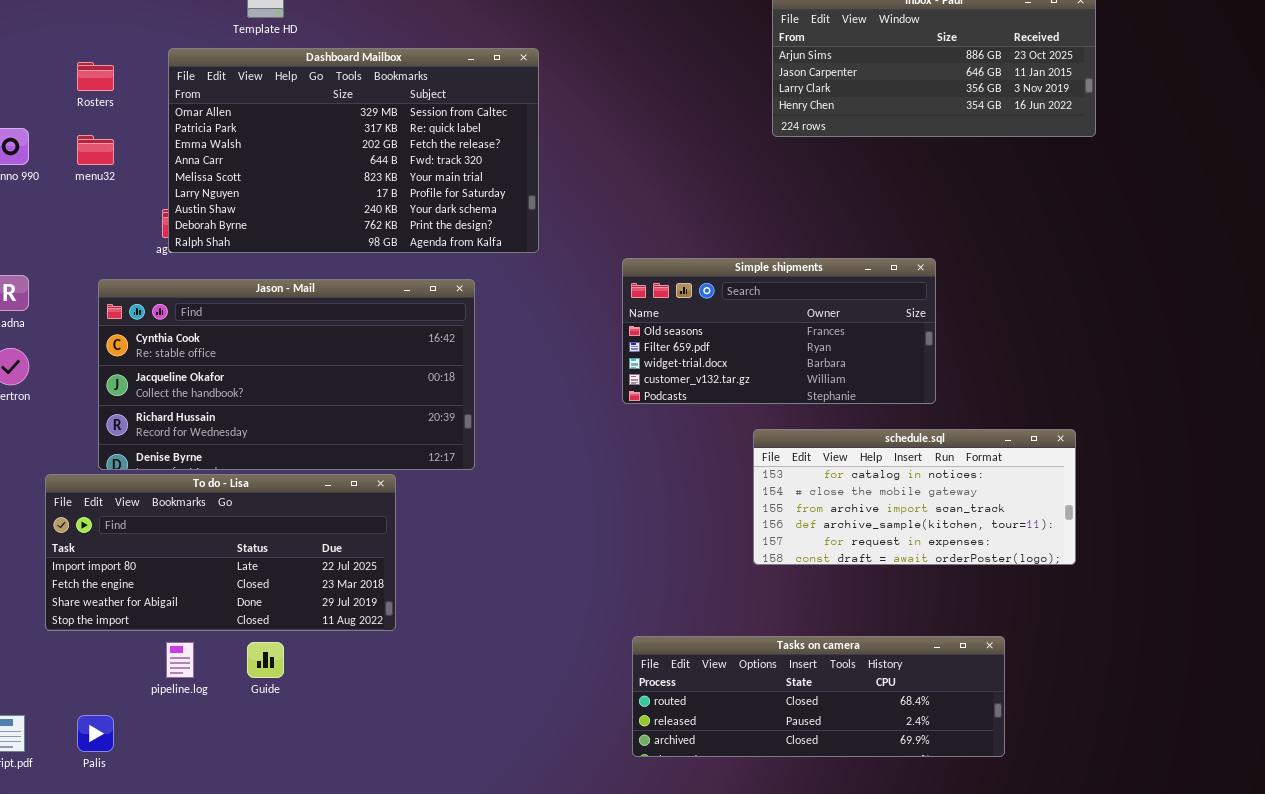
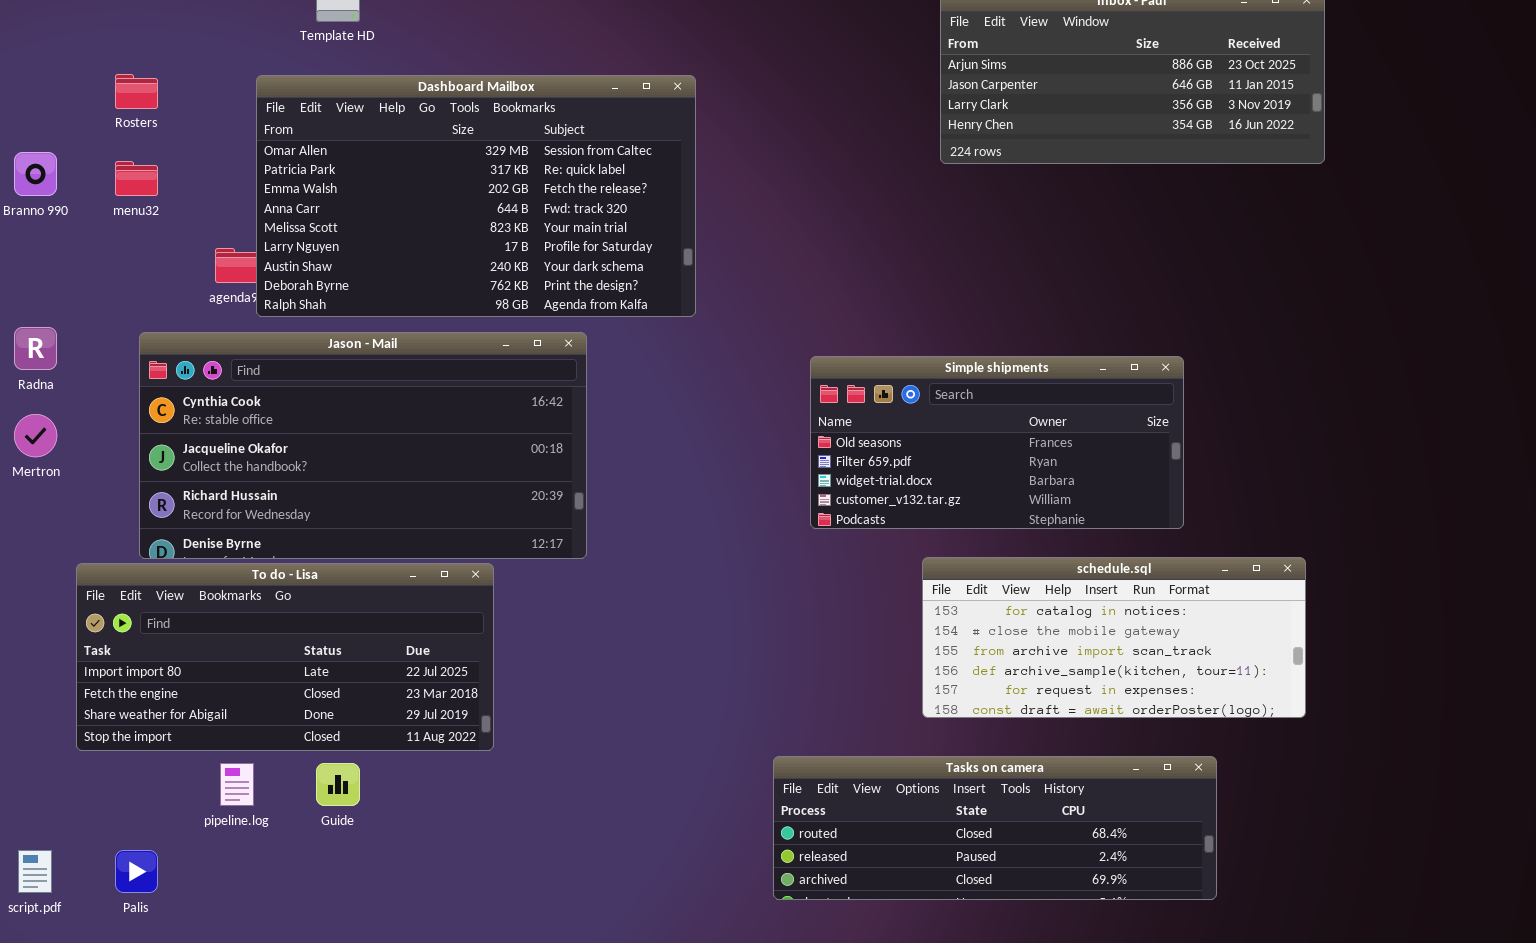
Dashboard Mailbox: [168,48,539,253] -> [256,75,696,317], moved
Simple shipments: [622,258,936,404] -> [810,356,1184,529], moved
schedule.sql: [753,429,1076,565] -> [922,557,1306,718], moved

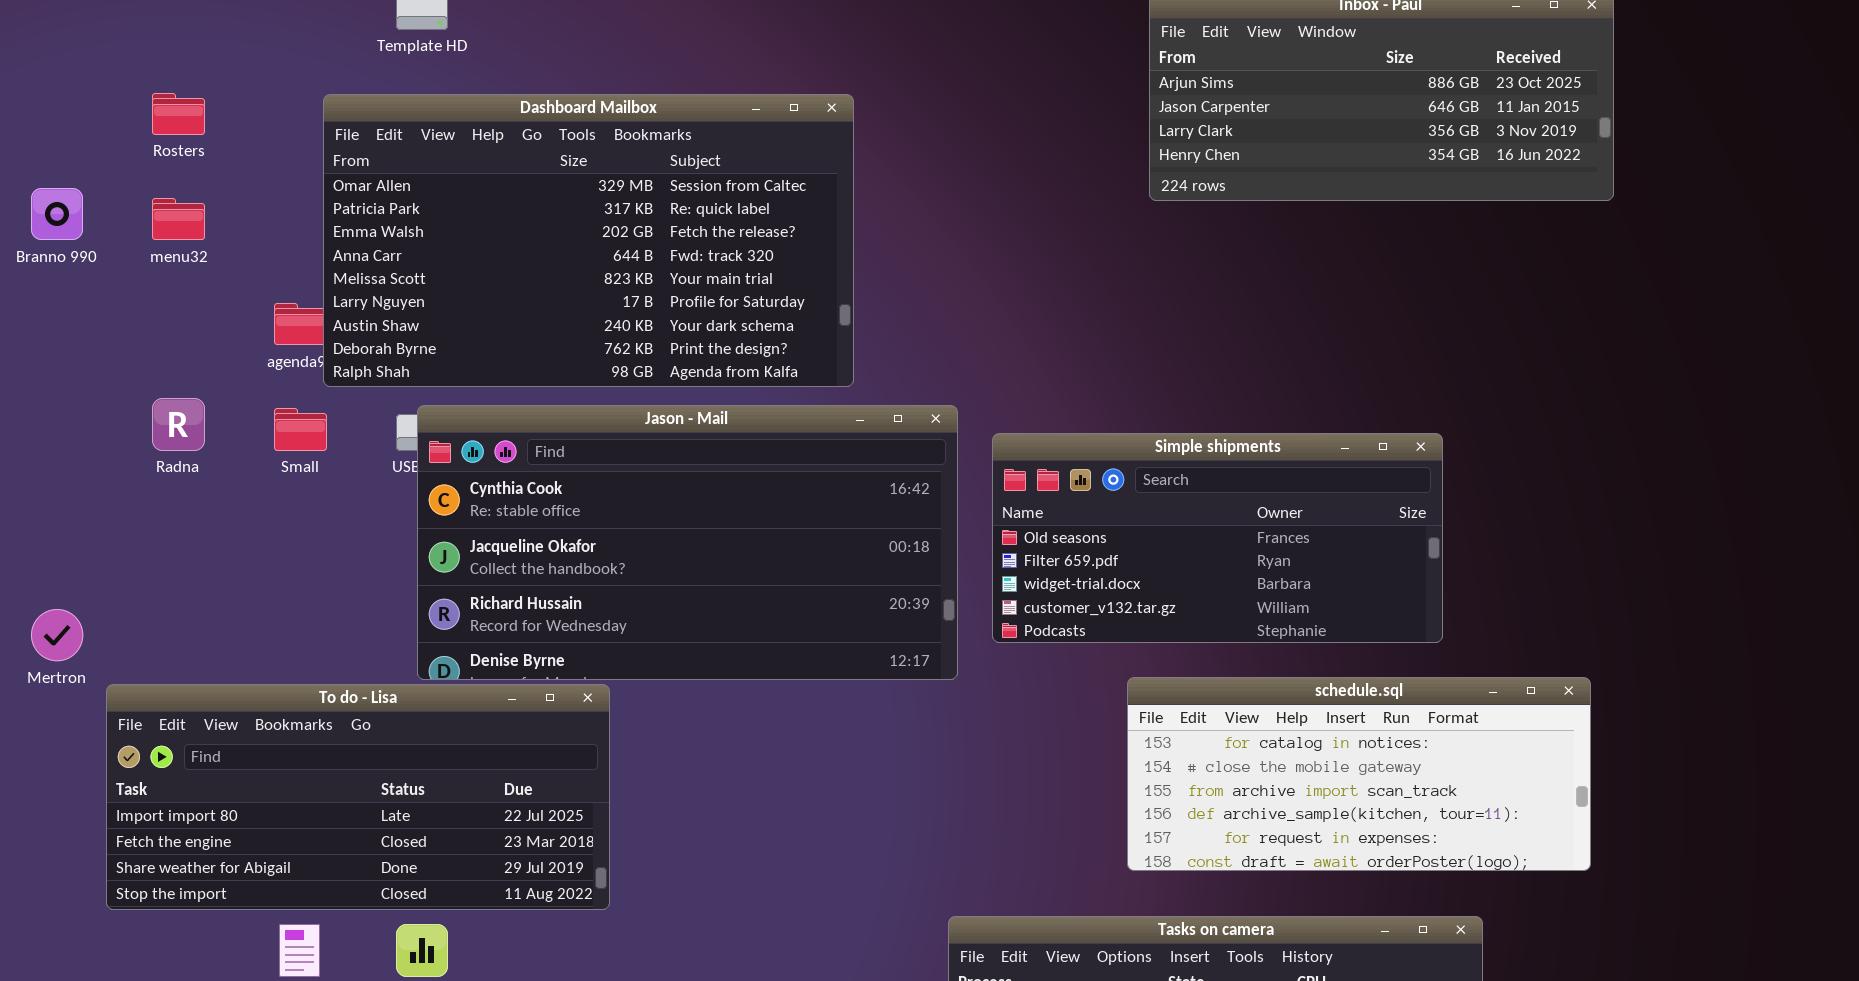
Radna: [14,327,57,370] -> [152,398,205,451], moved
Jason - Mail: [139,332,587,559] -> [417,405,958,680], moved
Mertron: [14,414,57,457] -> [31,609,83,661], moved

